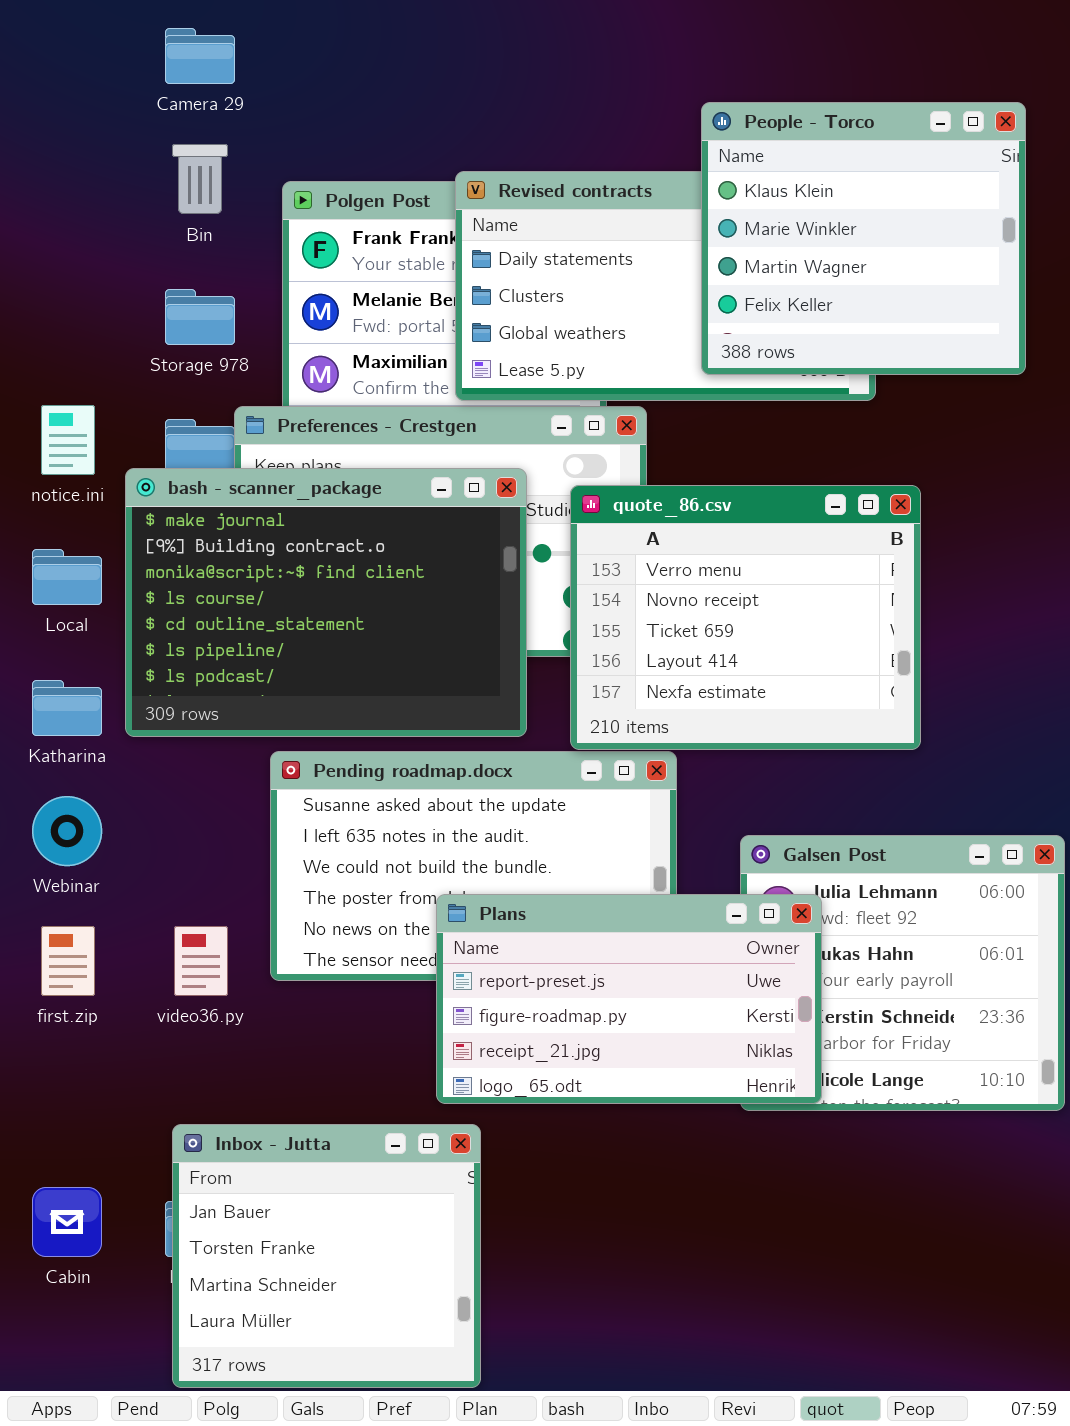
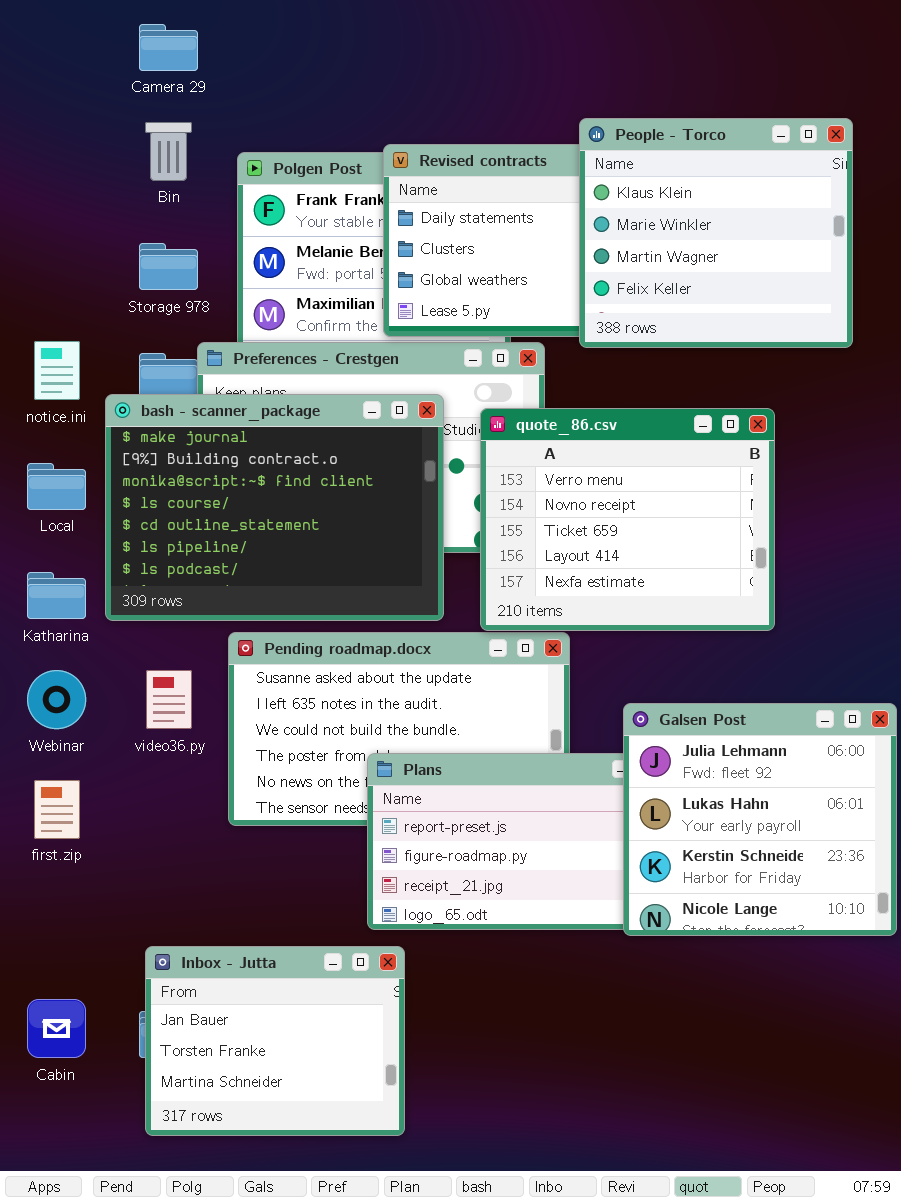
People - Torco: [701,102,1026,375] -> [579,118,853,348], moved
Galsen Post: [740,835,1065,1111] -> [623,703,897,936], raised
video36.py: [174,926,228,996] -> [146,670,192,729], moved
Inbox - Jutta: [172,1124,481,1388] -> [145,946,405,1136], resized

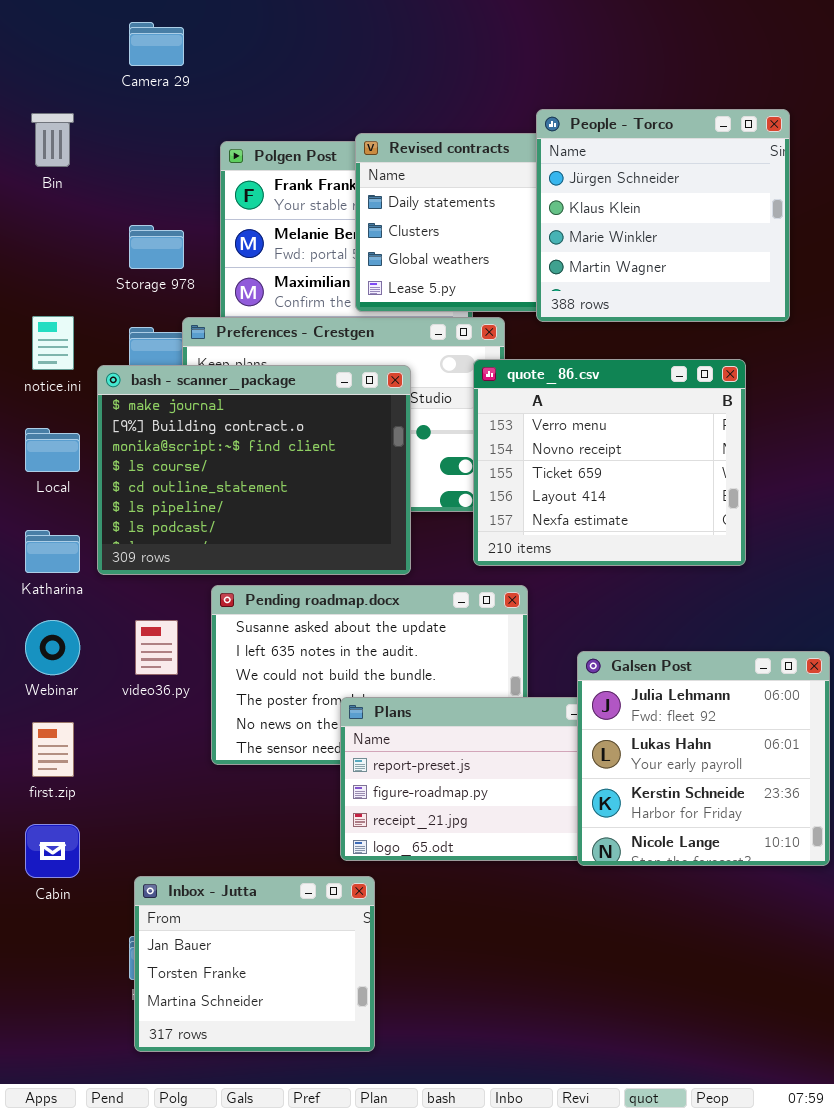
People - Torco: [579,118,853,348] -> [536,109,790,322], scrolled up 1 row
Bin: [145,122,192,181] -> [31,113,74,167], moved
quote_86.csv: [480,408,775,631] -> [473,359,746,566], moved
Cabin: [27,999,86,1058] -> [25,824,80,878], moved

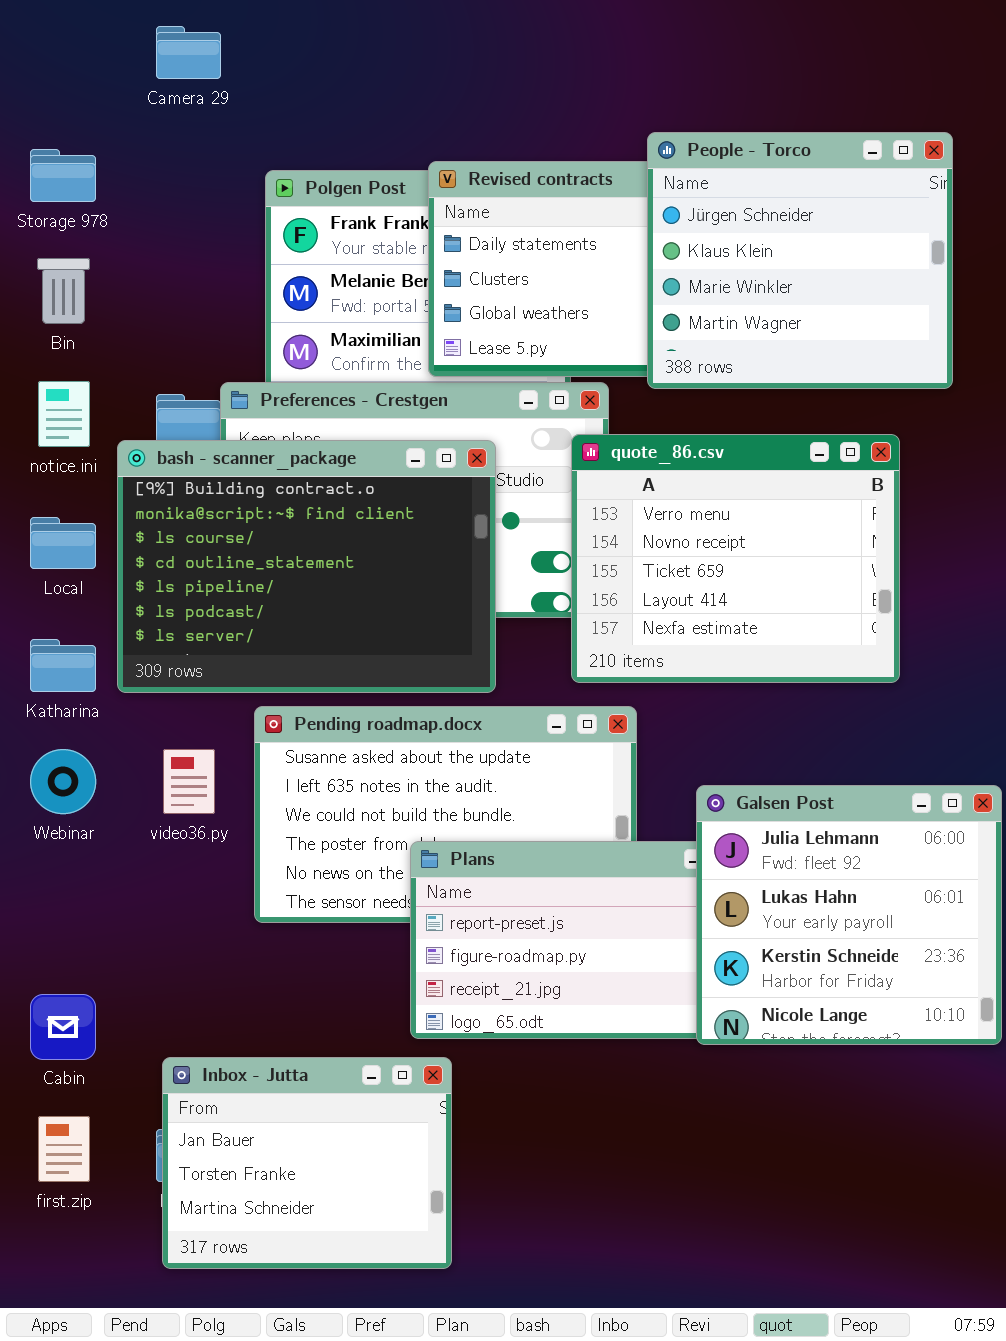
Bin: [31,113,74,167] -> [37,258,90,324], moved
Storage 978: [129,225,184,269] -> [30,149,96,202], moved
bash - scanner_package: [97,365,411,575] -> [117,440,496,693], scrolled down 1 row
first.zip: [32,722,74,777] -> [38,1116,90,1182], moved

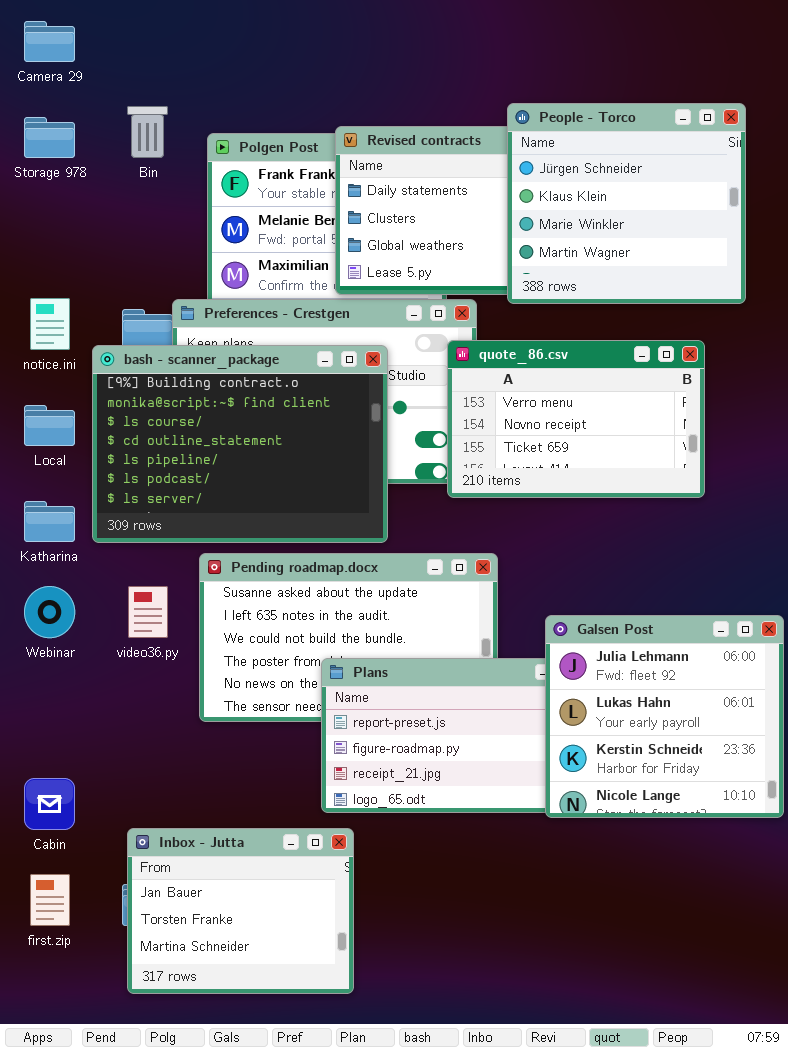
Camera 29: [156,26,221,79] -> [24,21,75,62], moved
Bin: [37,258,90,324] -> [127,106,168,158], moved
quote_86.csv: [571,434,900,683] -> [447,340,705,498], resized

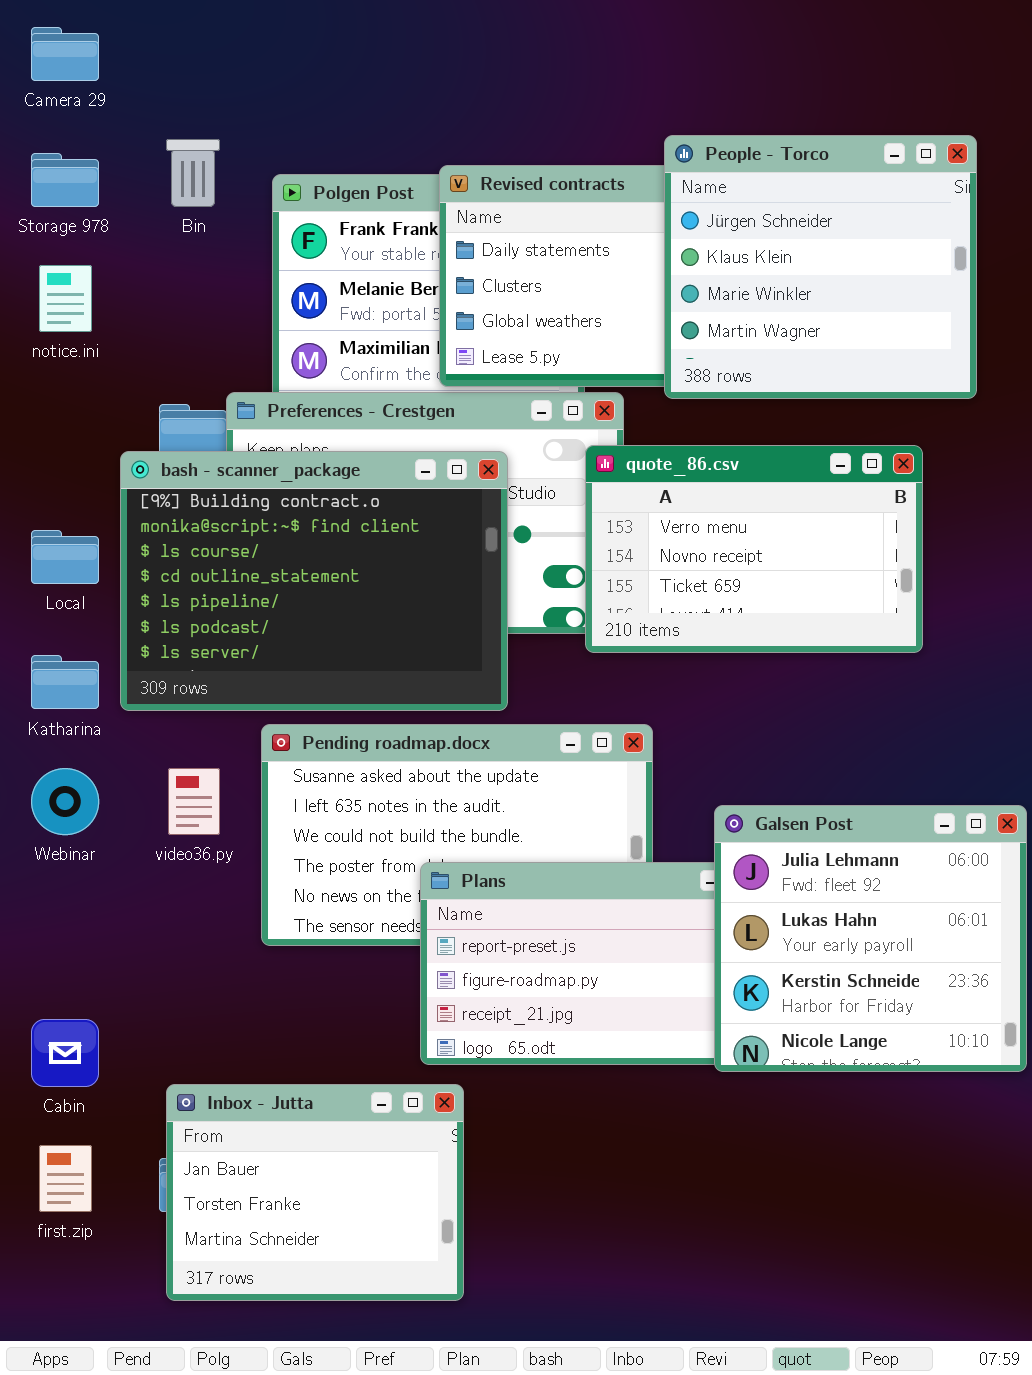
notice.ini: [30,298,70,350] -> [39,265,92,332], moved

